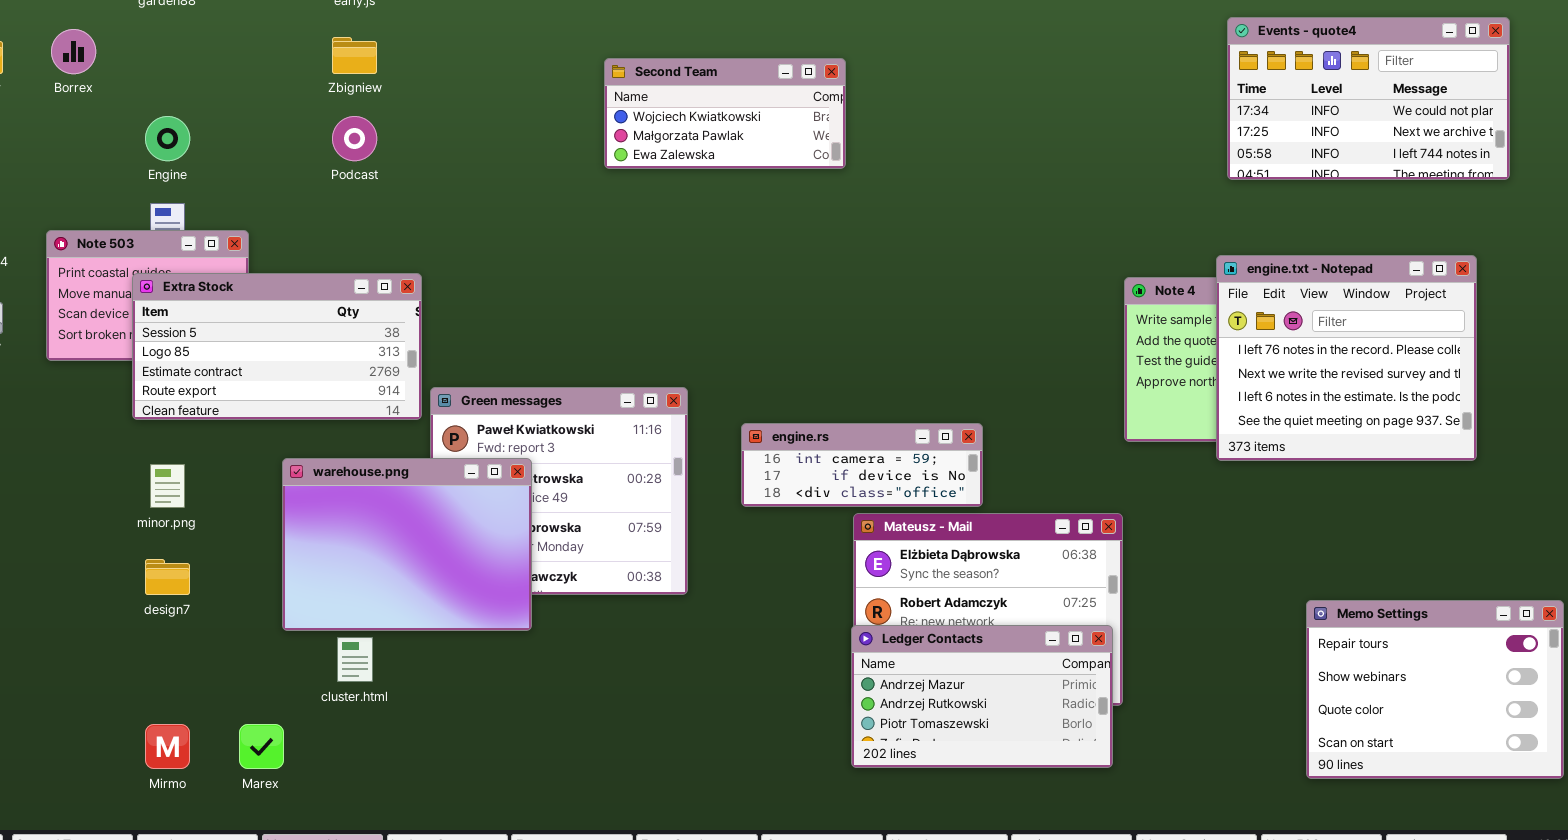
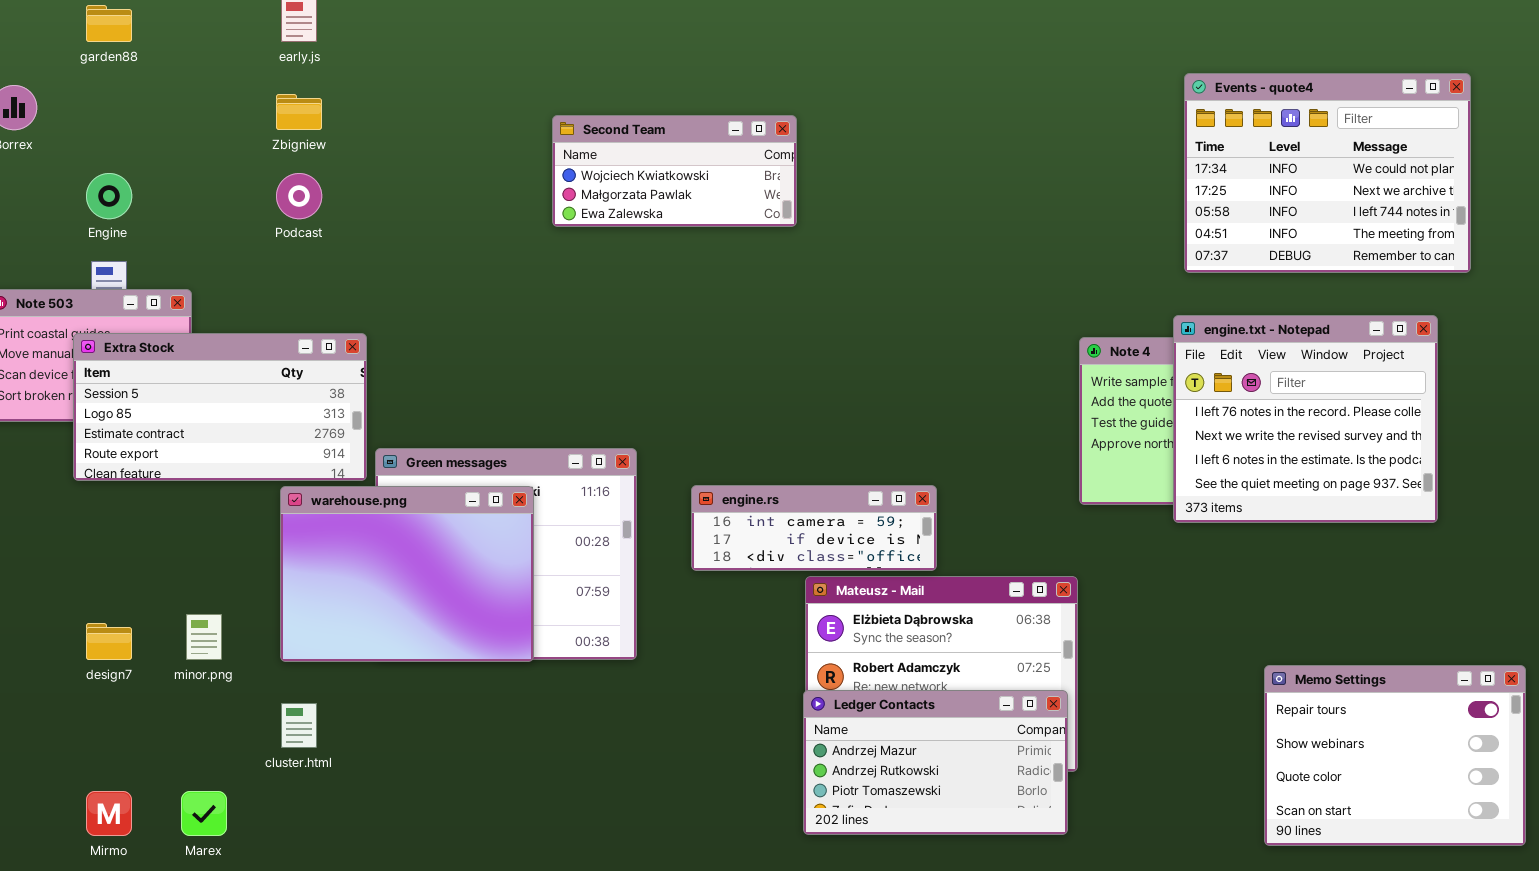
Events - quote4: [1227,17,1510,180] -> [1184,73,1471,273], resized
warehouse.png: [282,458,532,631] -> [280,486,534,662], moved
minor.png: [150,464,185,508] -> [186,614,222,660], moved

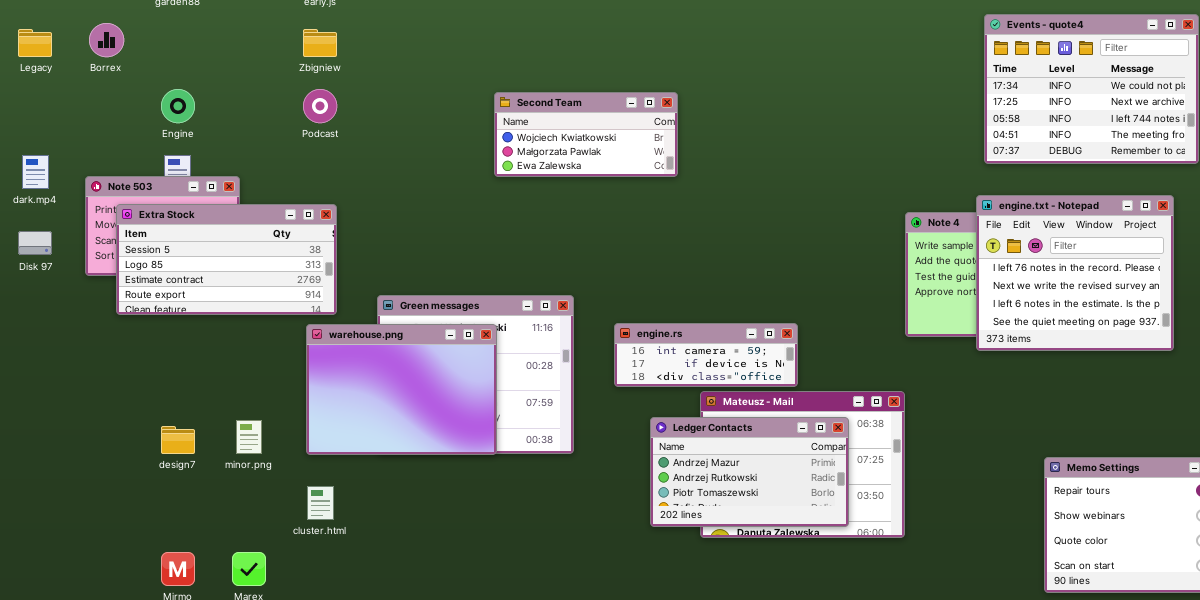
Second Team: [552,115,797,227] -> [494,92,678,177], moved
Extra Stock: [73,333,367,481] -> [116,204,337,315], moved
Ledger Contacts: [803,690,1068,835] -> [650,417,849,527], moved

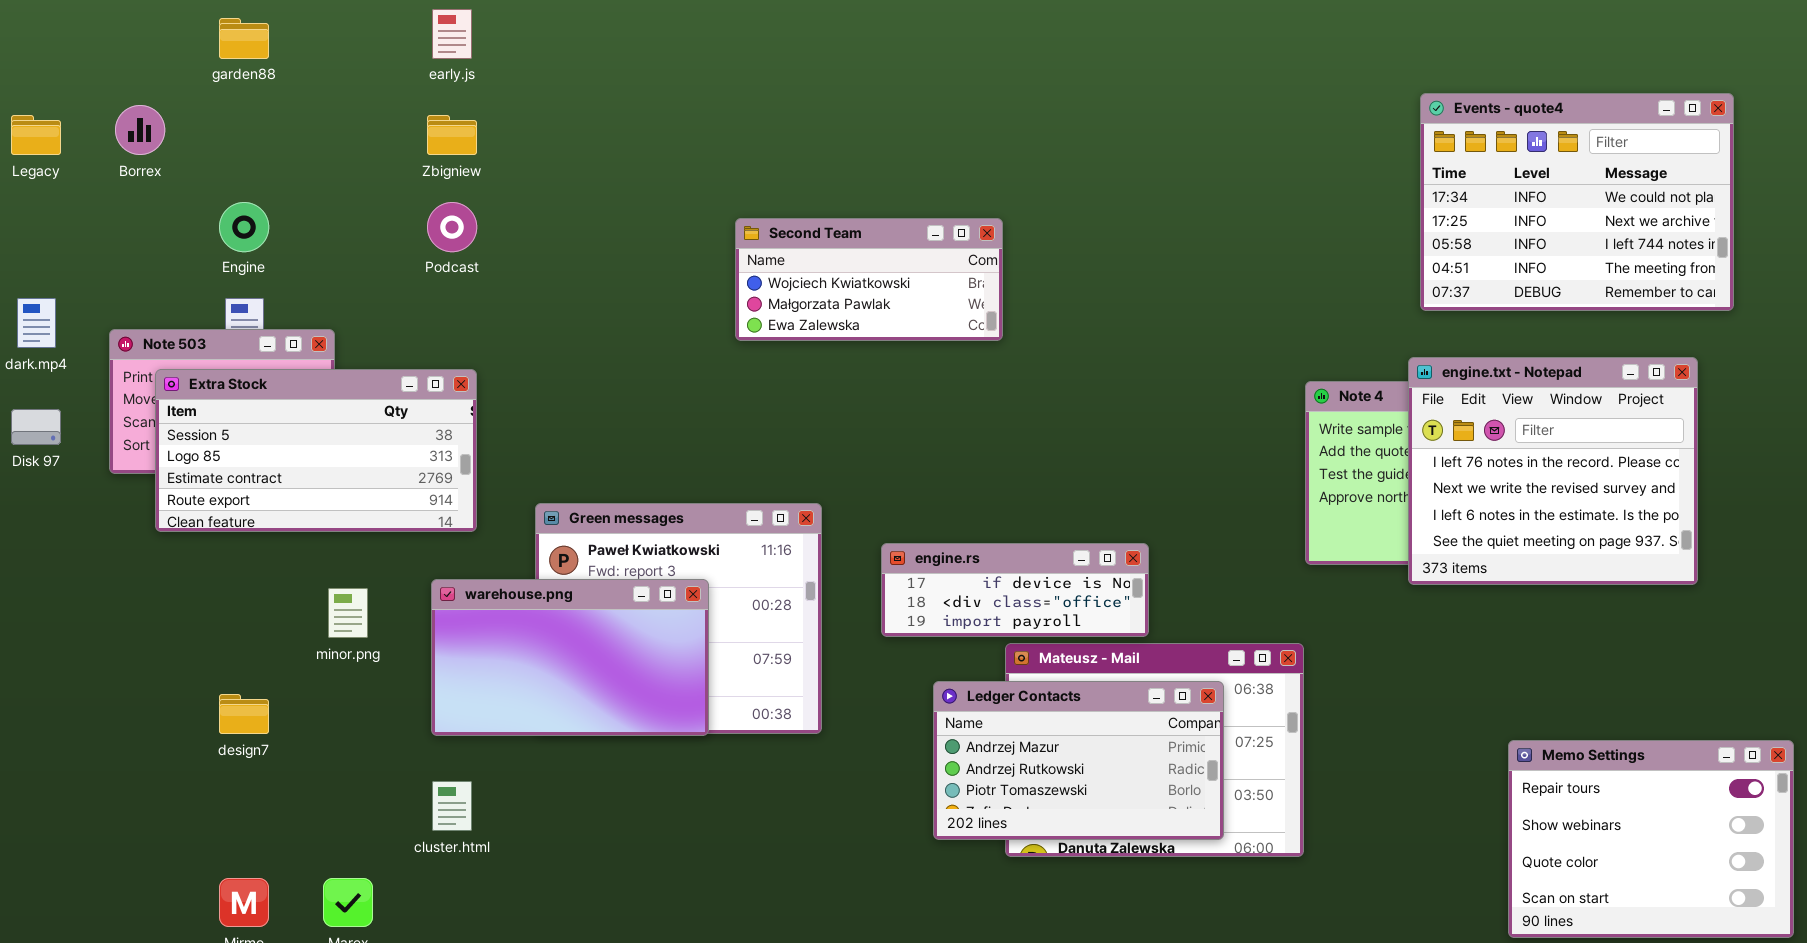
Second Team: [494,92,678,177] -> [735,218,1003,341], moved
engine.rs: [614,323,798,387] -> [881,543,1149,637], scrolled down 1 row
warehouse.png: [306,324,497,455] -> [431,579,709,736], resized
minor.png: [236,420,262,454] -> [328,588,368,638], moved

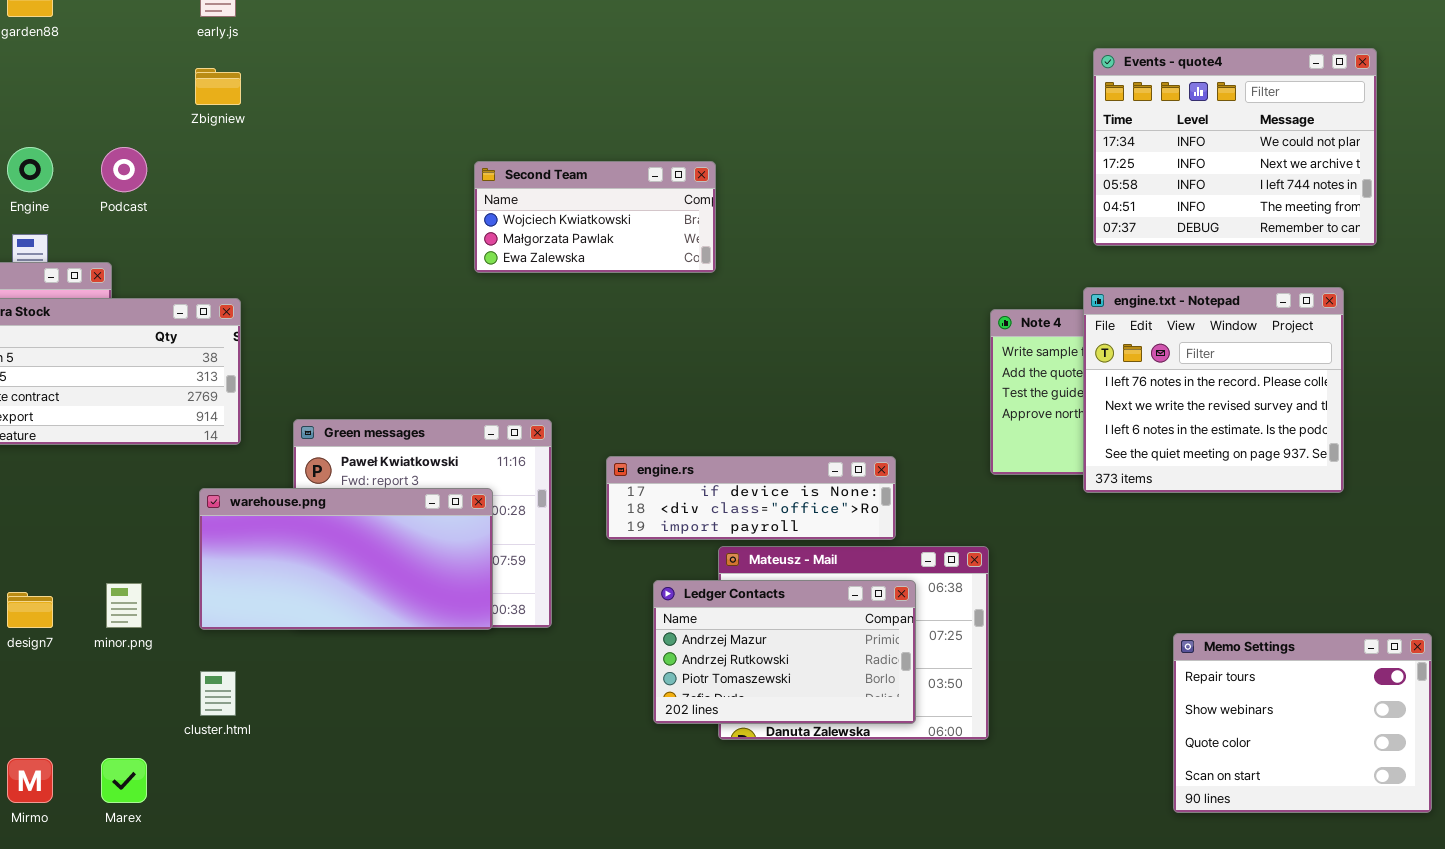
Podcast: [427,202,477,252] -> [101,147,147,192], moved
engine.rs: [881,543,1149,637] -> [606,456,896,540], resized
warehouse.png: [431,579,709,736] -> [199,488,493,630], resized
minor.png: [328,588,368,638] -> [106,583,142,628], moved

